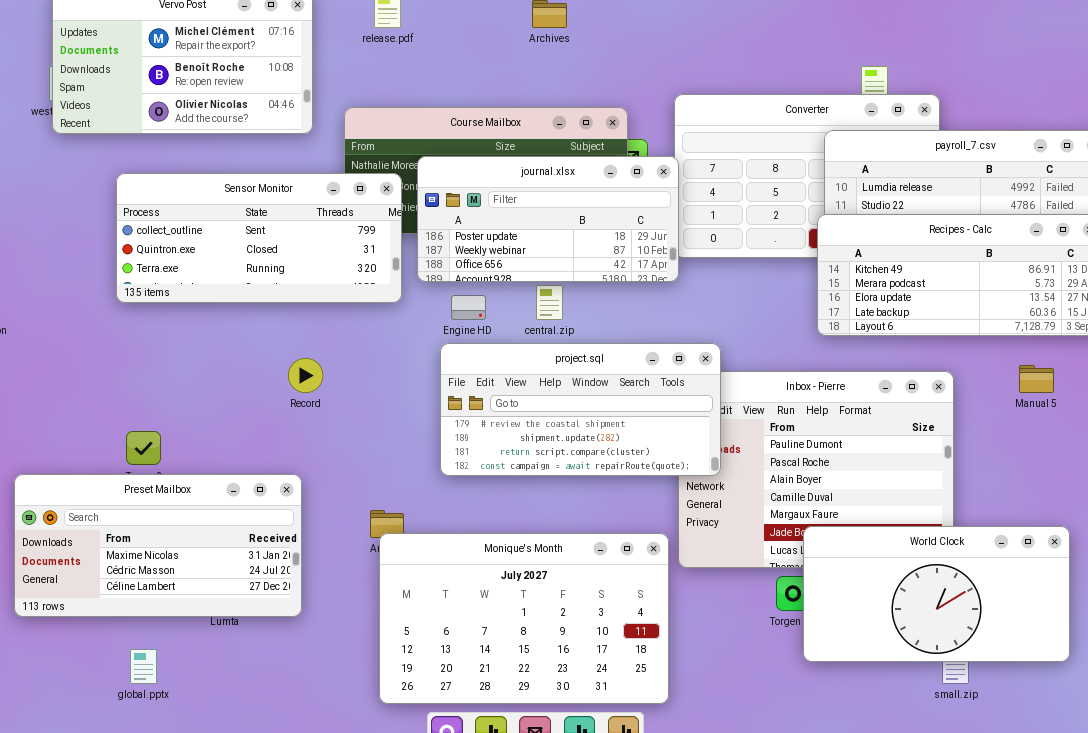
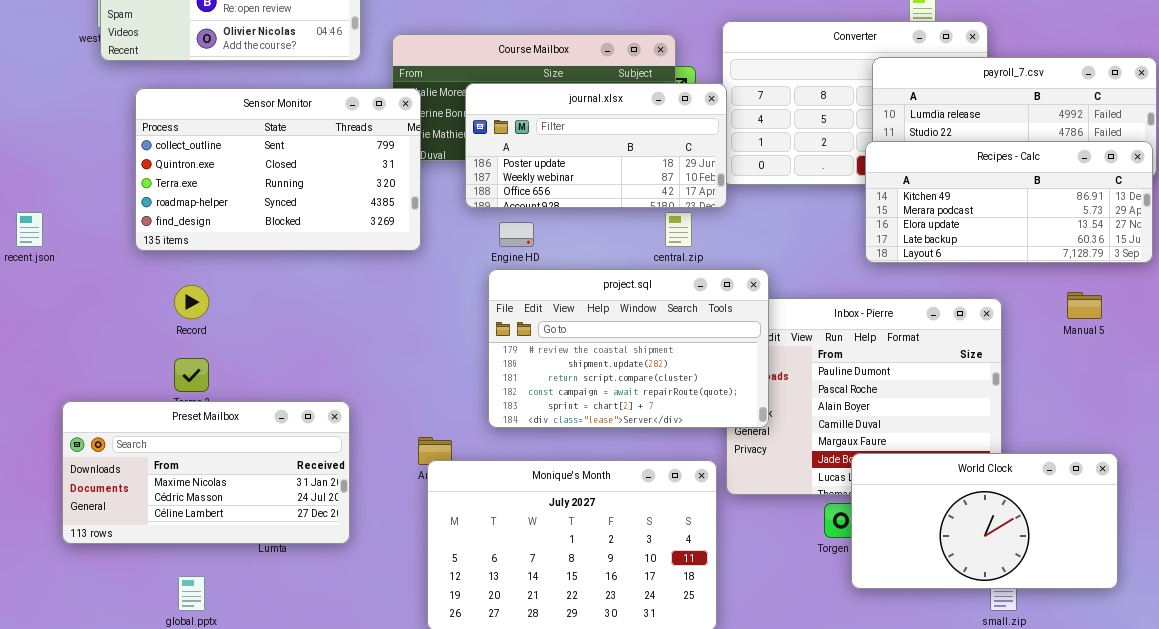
Sensor Monitor: [116,173,402,303] -> [135,88,421,251], moved, resized
central.zip: [536,285,563,320] -> [665,212,692,247], moved
project.sql: [440,343,721,476] -> [488,269,769,428], resized
Record: [288,358,323,393] -> [174,285,209,319], moved

